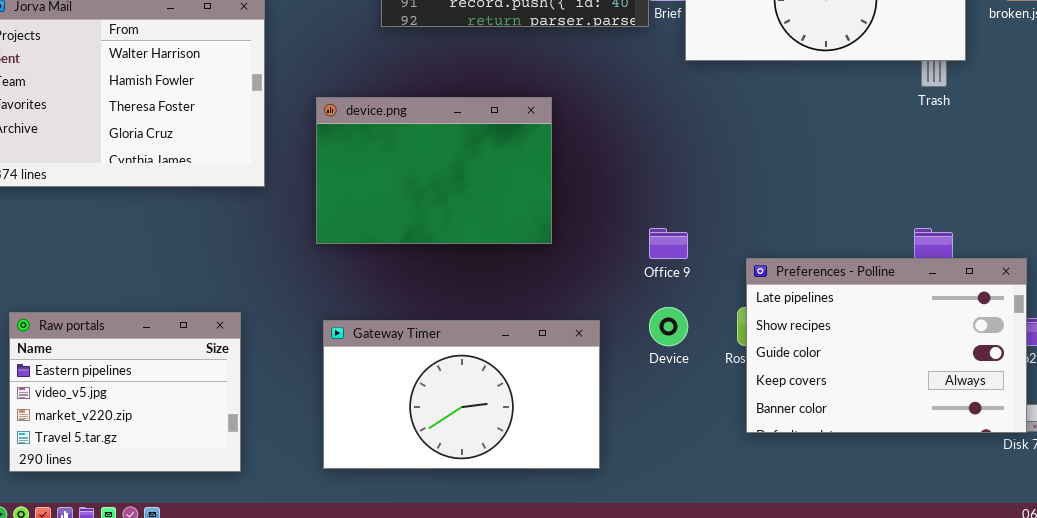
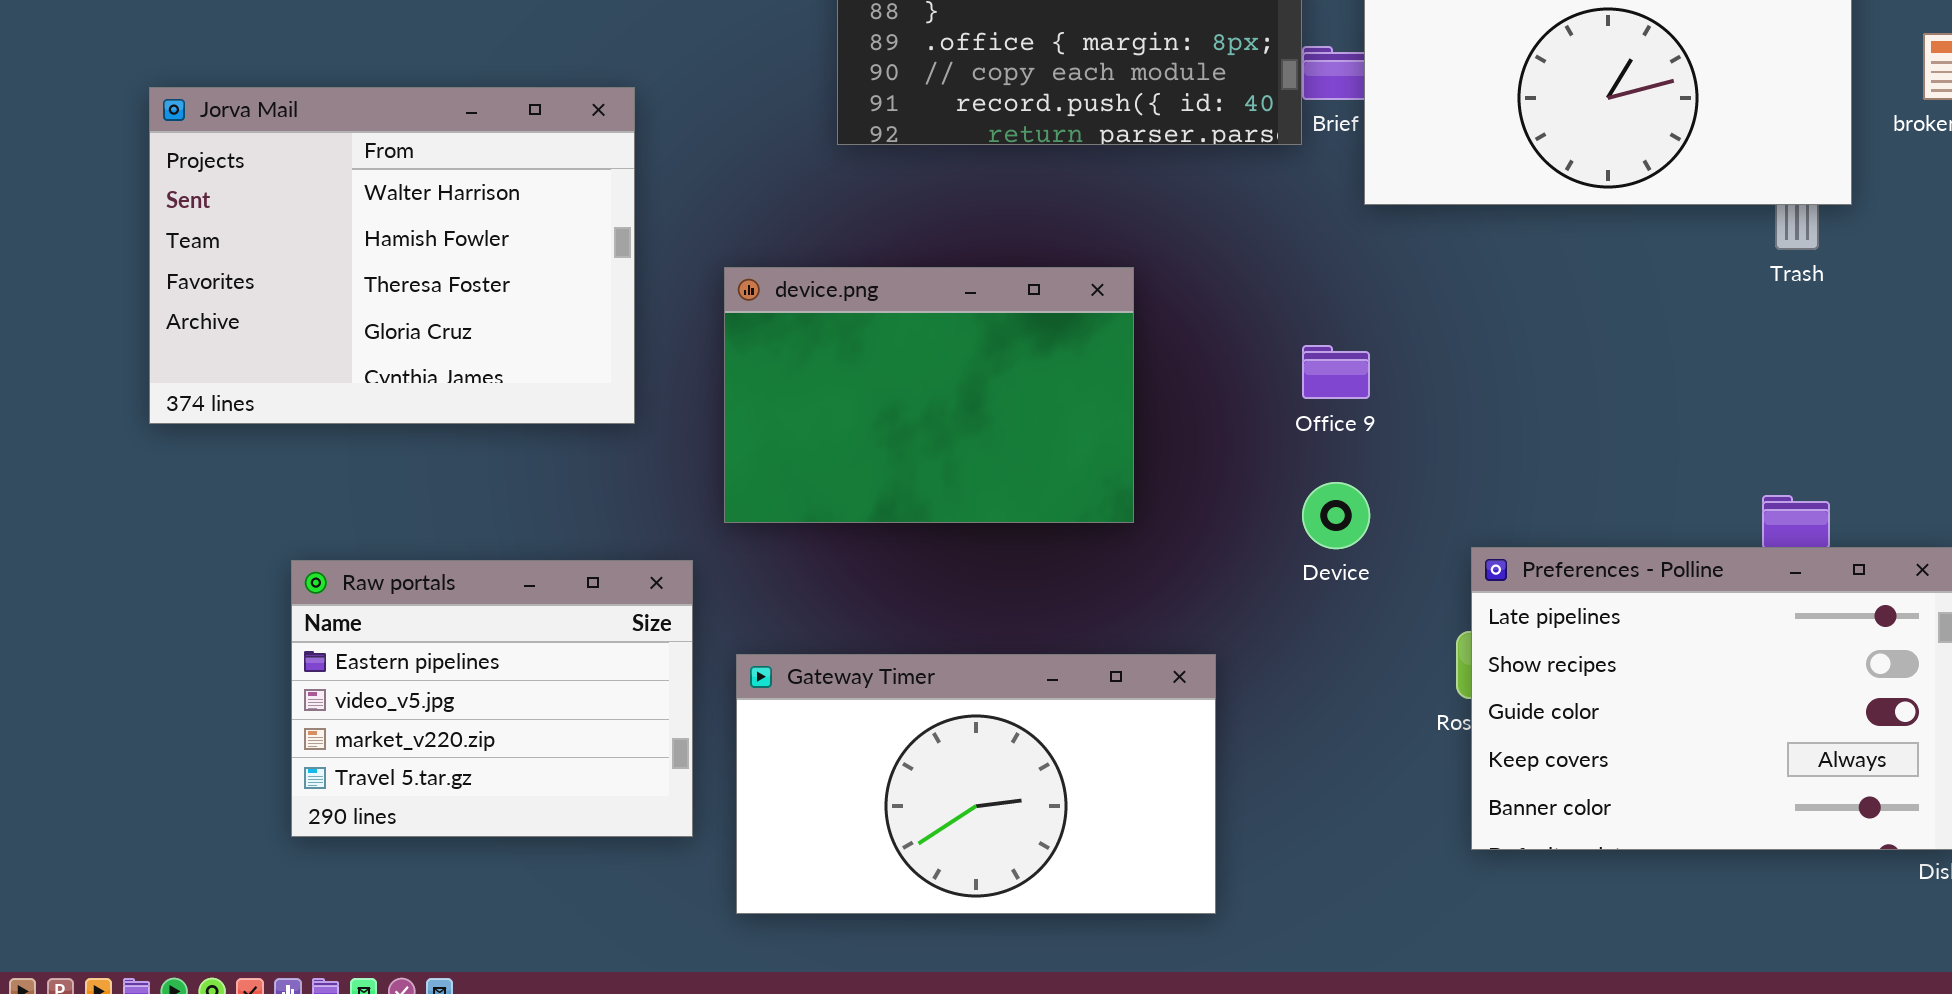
Office 9: [649,228,688,259] -> [1302,345,1370,399], moved
Device: [649,307,688,346] -> [1302,482,1370,549], moved
Raw portals: [9,312,241,472] -> [291,560,693,837], moved

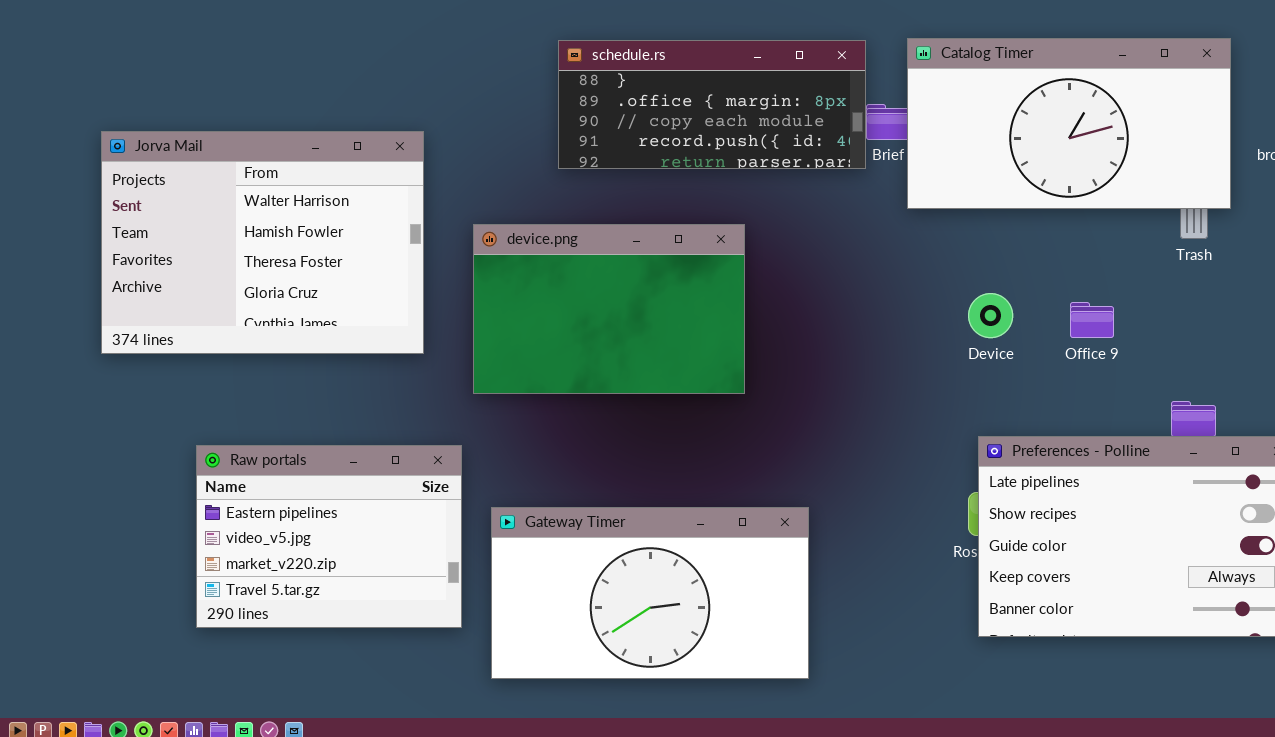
device.png: [724,267,1134,523] -> [473,224,745,394], moved
Office 9: [1302,345,1370,399] -> [1070,302,1114,338], moved
Device: [1302,482,1370,549] -> [968,293,1013,338], moved

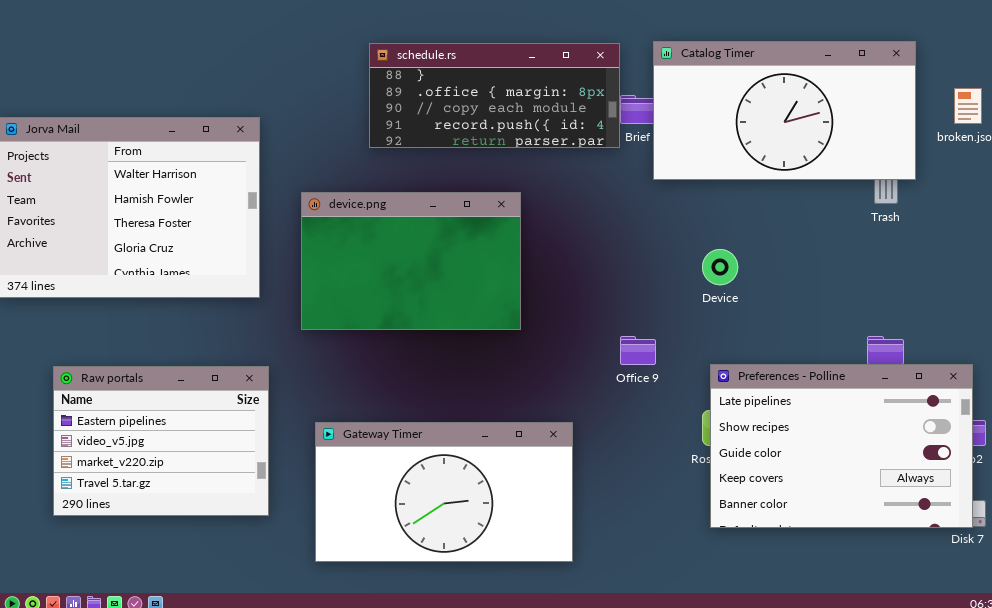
Office 9: [1070,302,1114,338] -> [620,336,656,365], moved
Raw portals: [196,445,462,628] -> [53,366,269,516], moved

